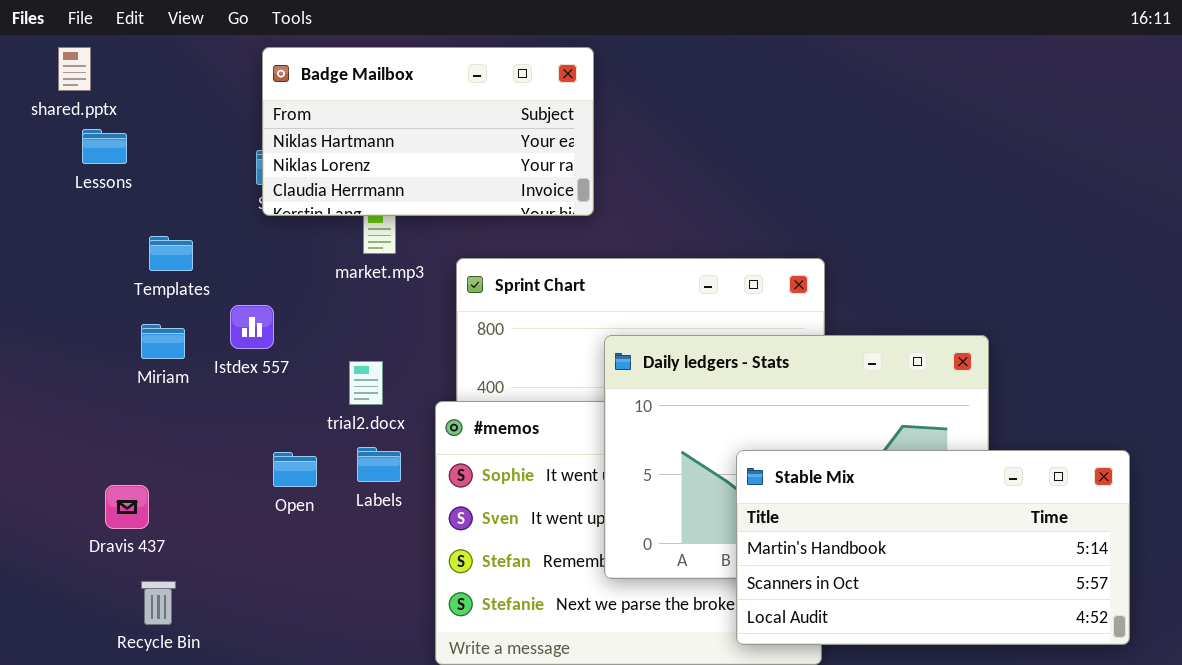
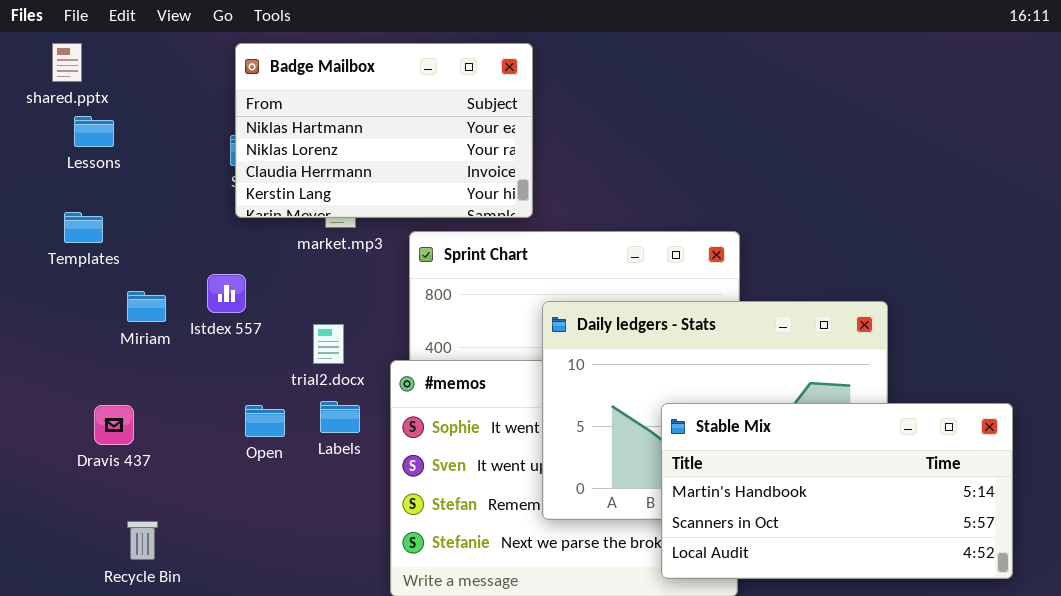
Badge Mailbox: [262,47,594,216] -> [235,43,533,218], resized
Templates: [149,236,193,271] -> [64,212,103,243], moved
Dravis 437: [105,485,149,529] -> [94,405,134,445], moved

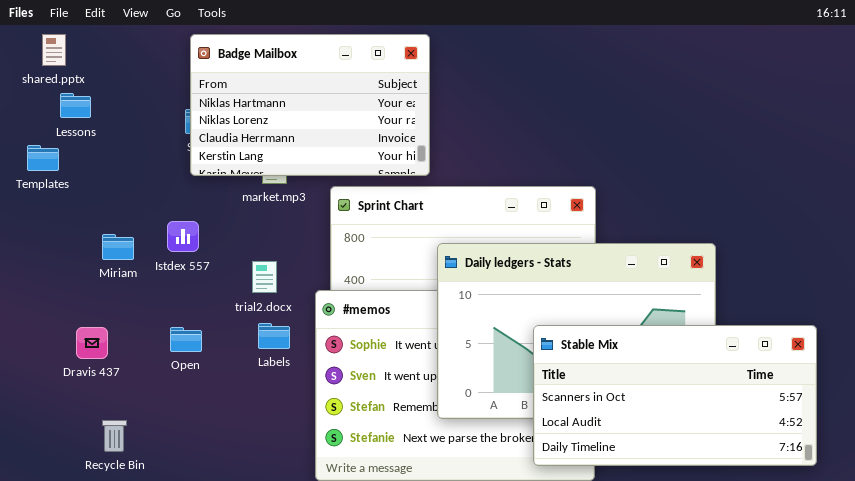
Templates: [64,212,103,243] -> [27,145,59,171], moved
Stable Mix: [661,403,1013,579] -> [533,325,817,466], scrolled down 1 row
Open: [245,405,285,437] -> [170,327,202,352], moved

